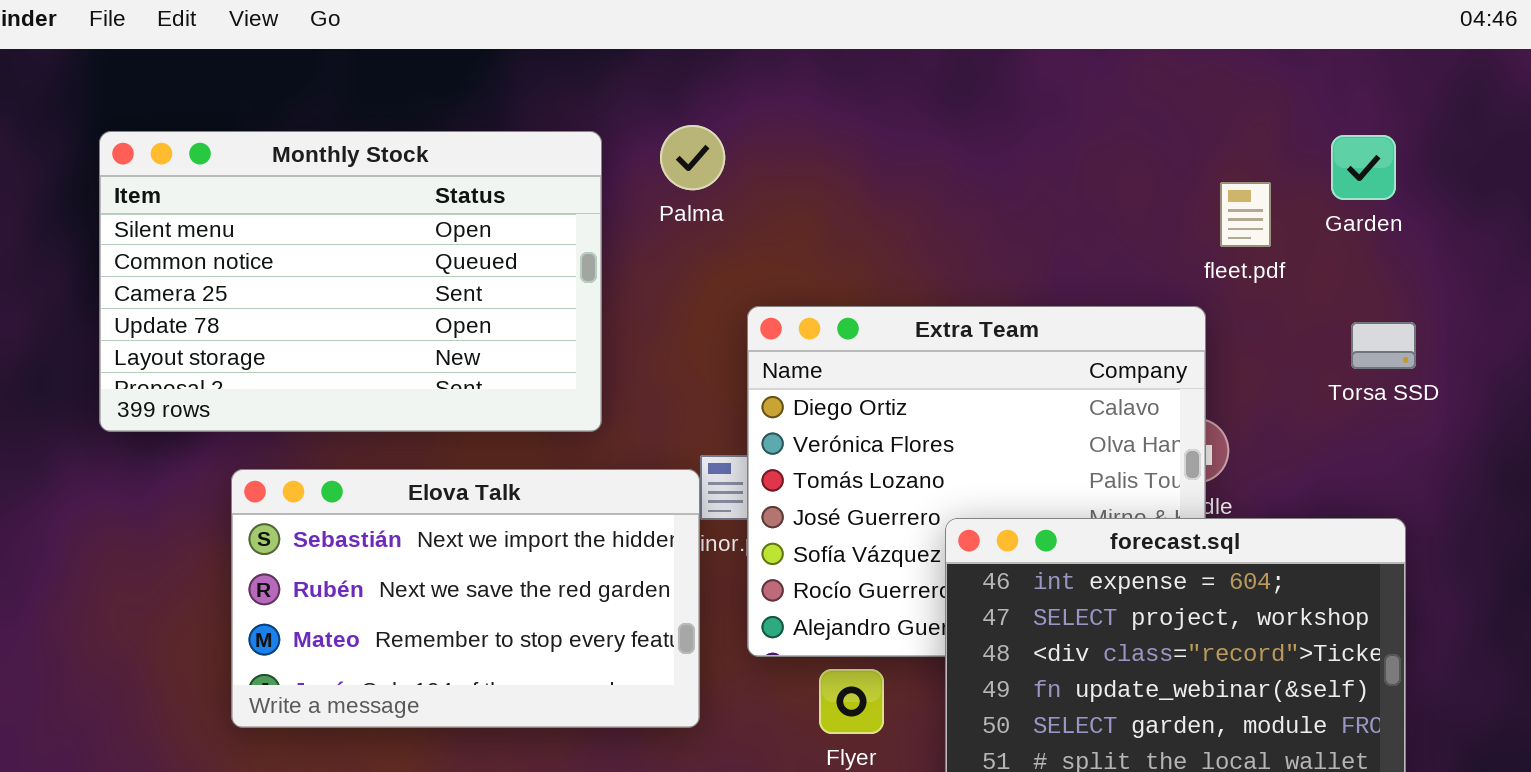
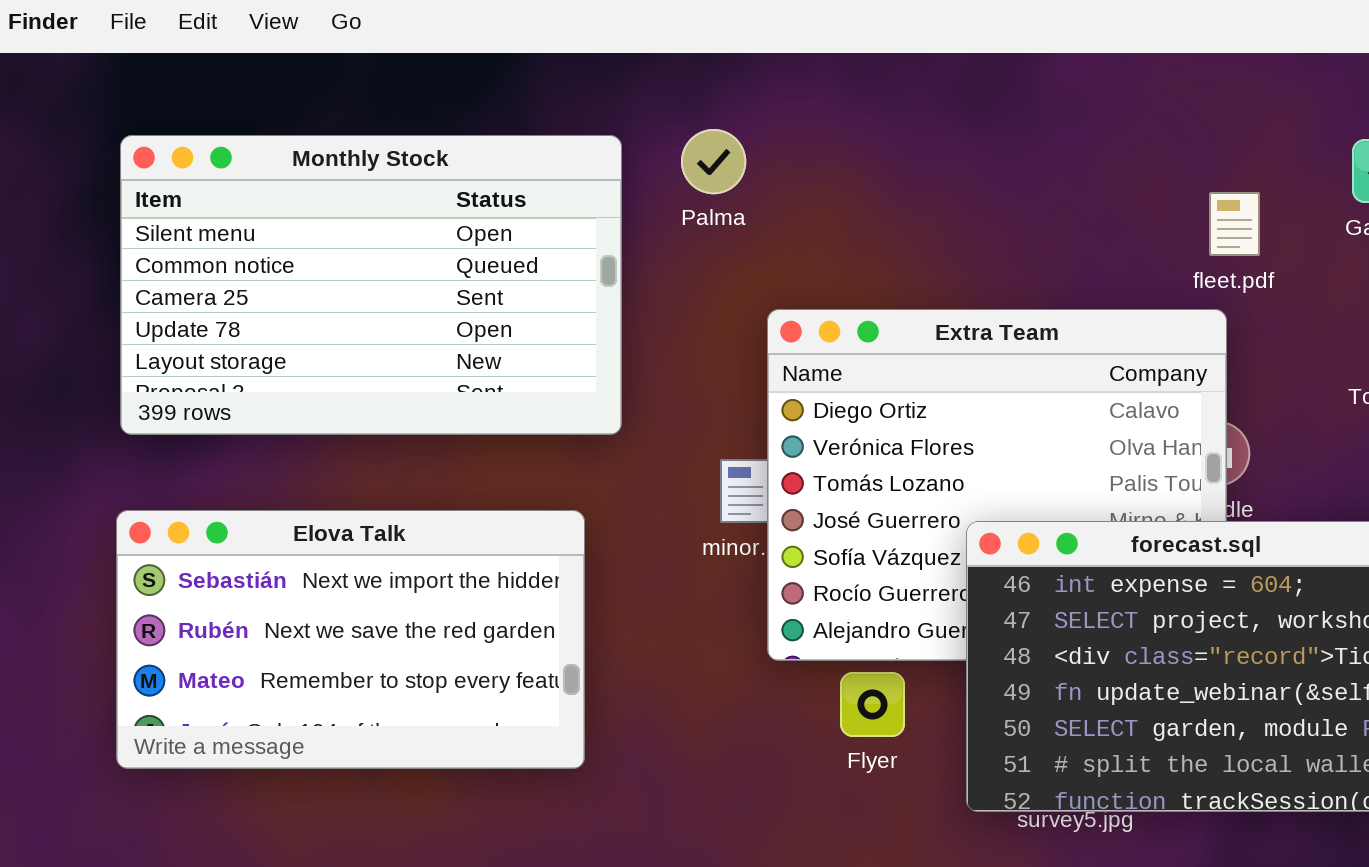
fleet.pdf: [1220,182,1271,247] -> [1209,192,1260,256], moved
Elova Talk: [231,469,700,728] -> [116,510,585,769], moved

